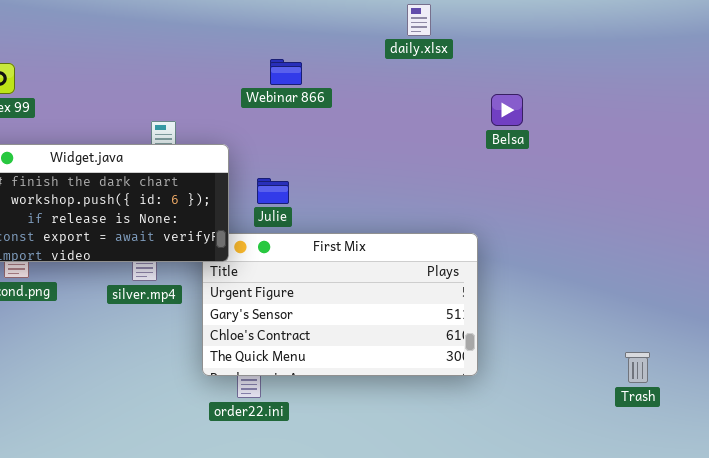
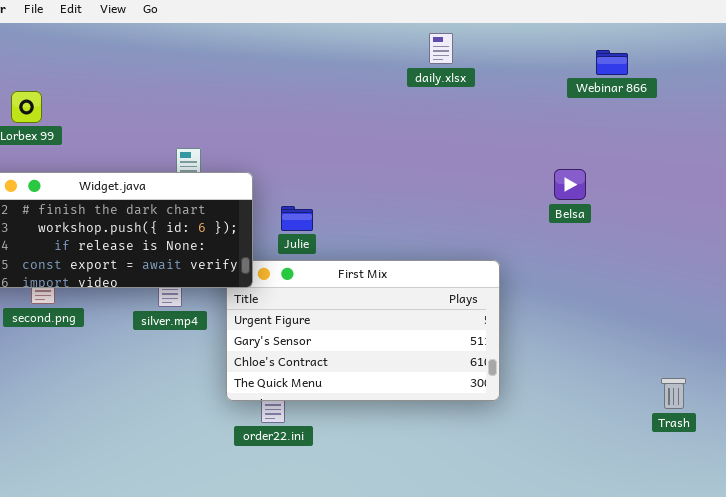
Webinar 866: [270,59,302,85] -> [596,50,628,75], moved
Belsa: [491,94,523,126] -> [554,169,586,200], moved
Trash: [625,352,650,383] -> [661,378,686,409], moved

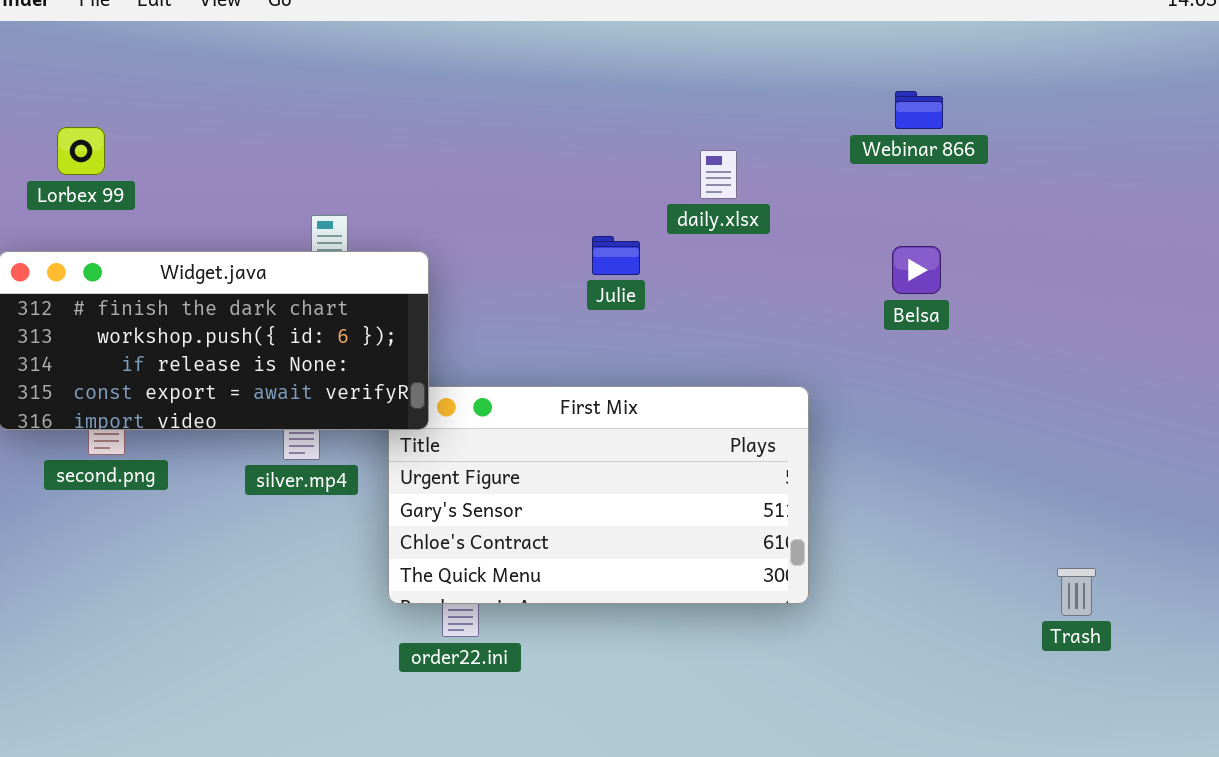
daily.xlsx: [429,33,453,64] -> [700,150,737,199], moved
Webinar 866: [596,50,628,75] -> [895,91,943,129], moved
Julie: [281,206,313,231] -> [592,236,640,275], moved

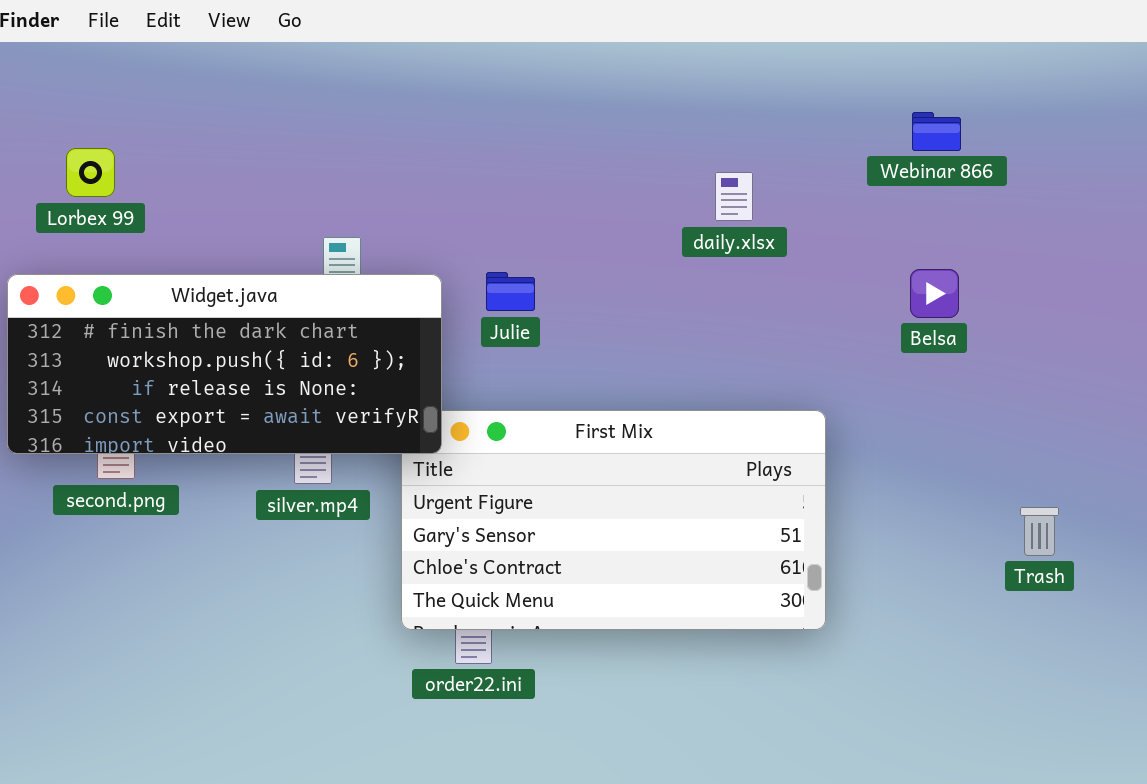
Julie: [592,236,640,275] -> [486,272,535,311], moved
Trash: [1057,568,1096,616] -> [1020,507,1059,556], moved

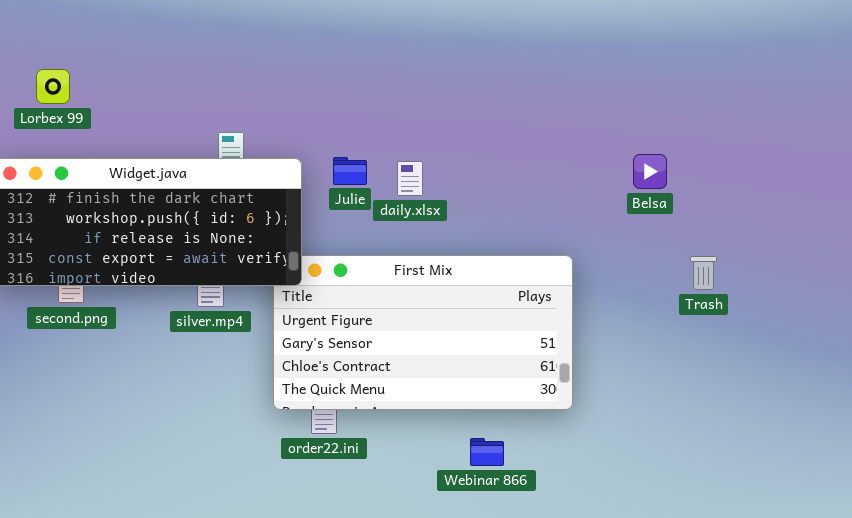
Webinar 866: [912,112,961,151] -> [470,438,504,466], moved
daily.xlsx: [715,172,753,221] -> [397,161,423,196], moved
Trash: [1020,507,1059,556] -> [690,256,717,290], moved

